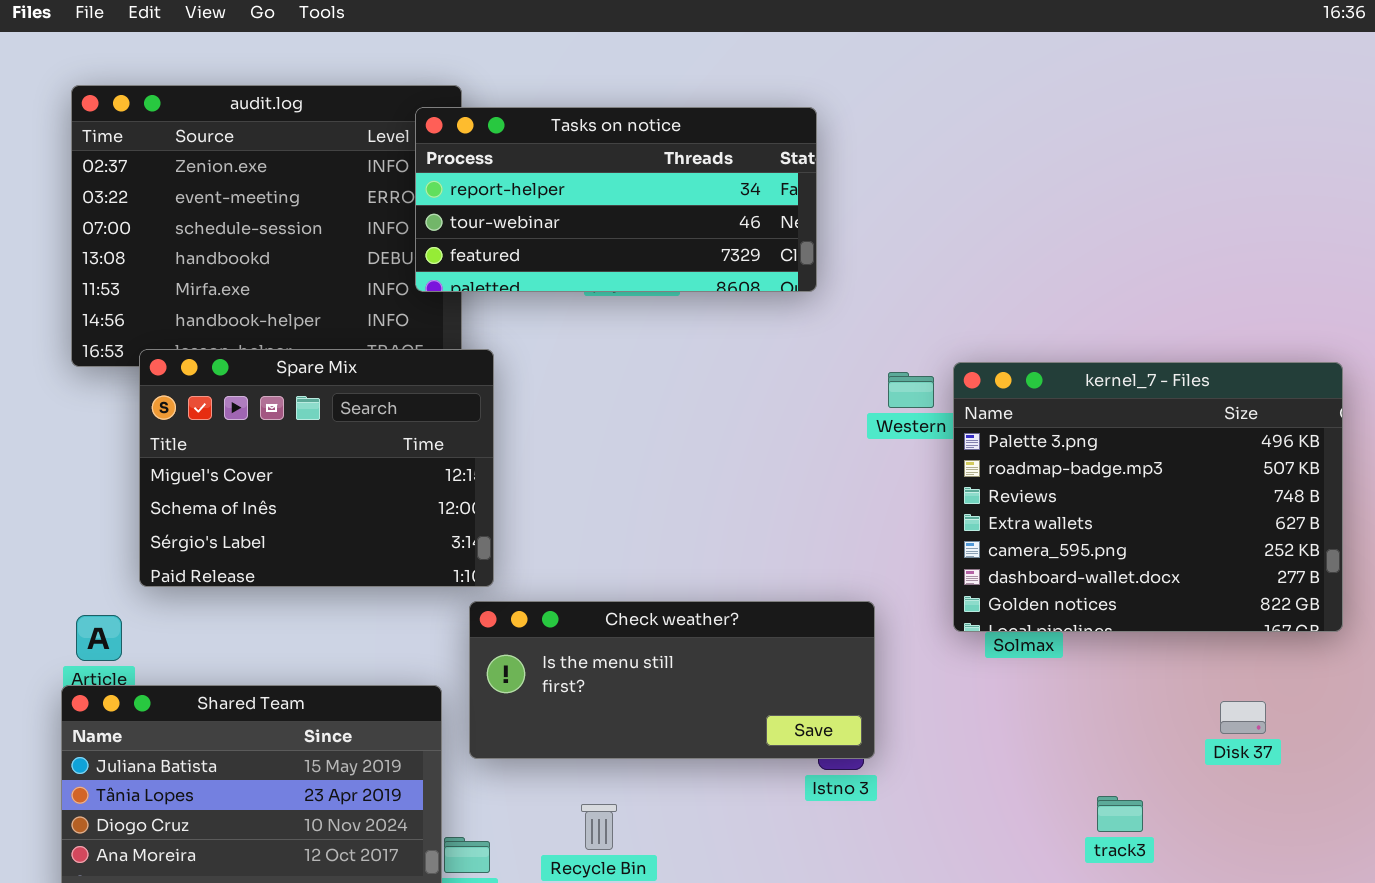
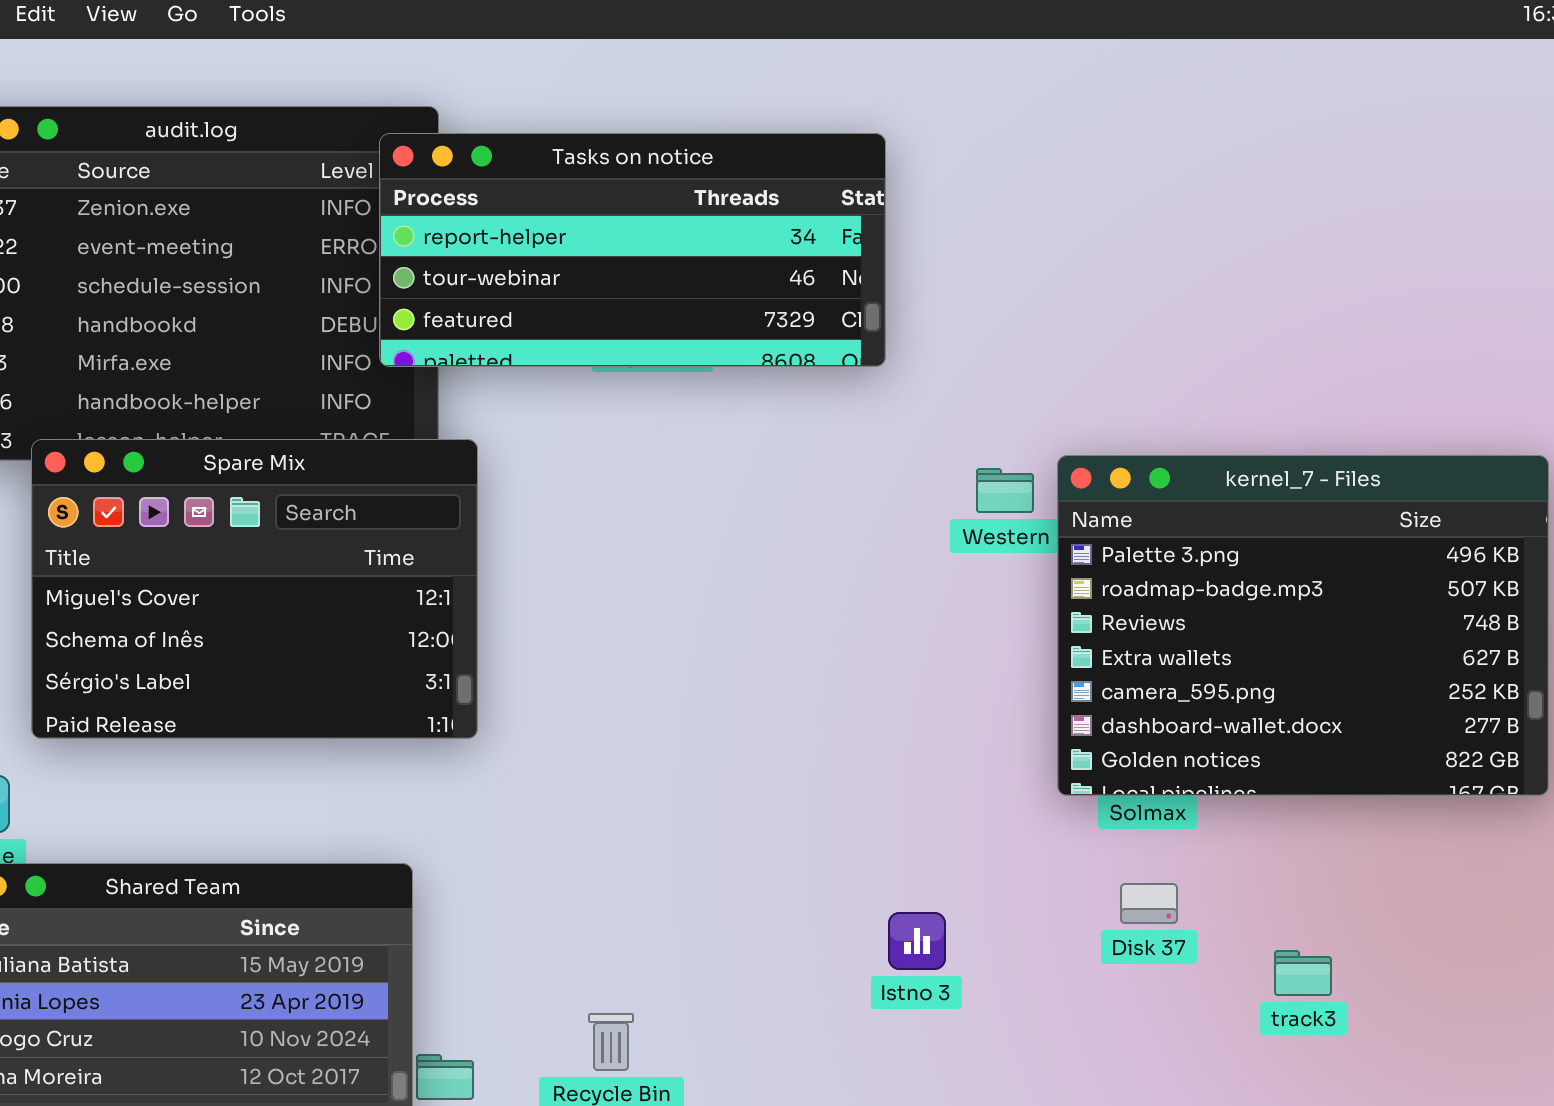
Check weather?: [469,601,875,759] -> none, closed
Disk 37: [1220,701,1266,734] -> [1120,883,1178,924], moved
track3: [1097,796,1143,832] -> [1274,950,1332,996], moved

